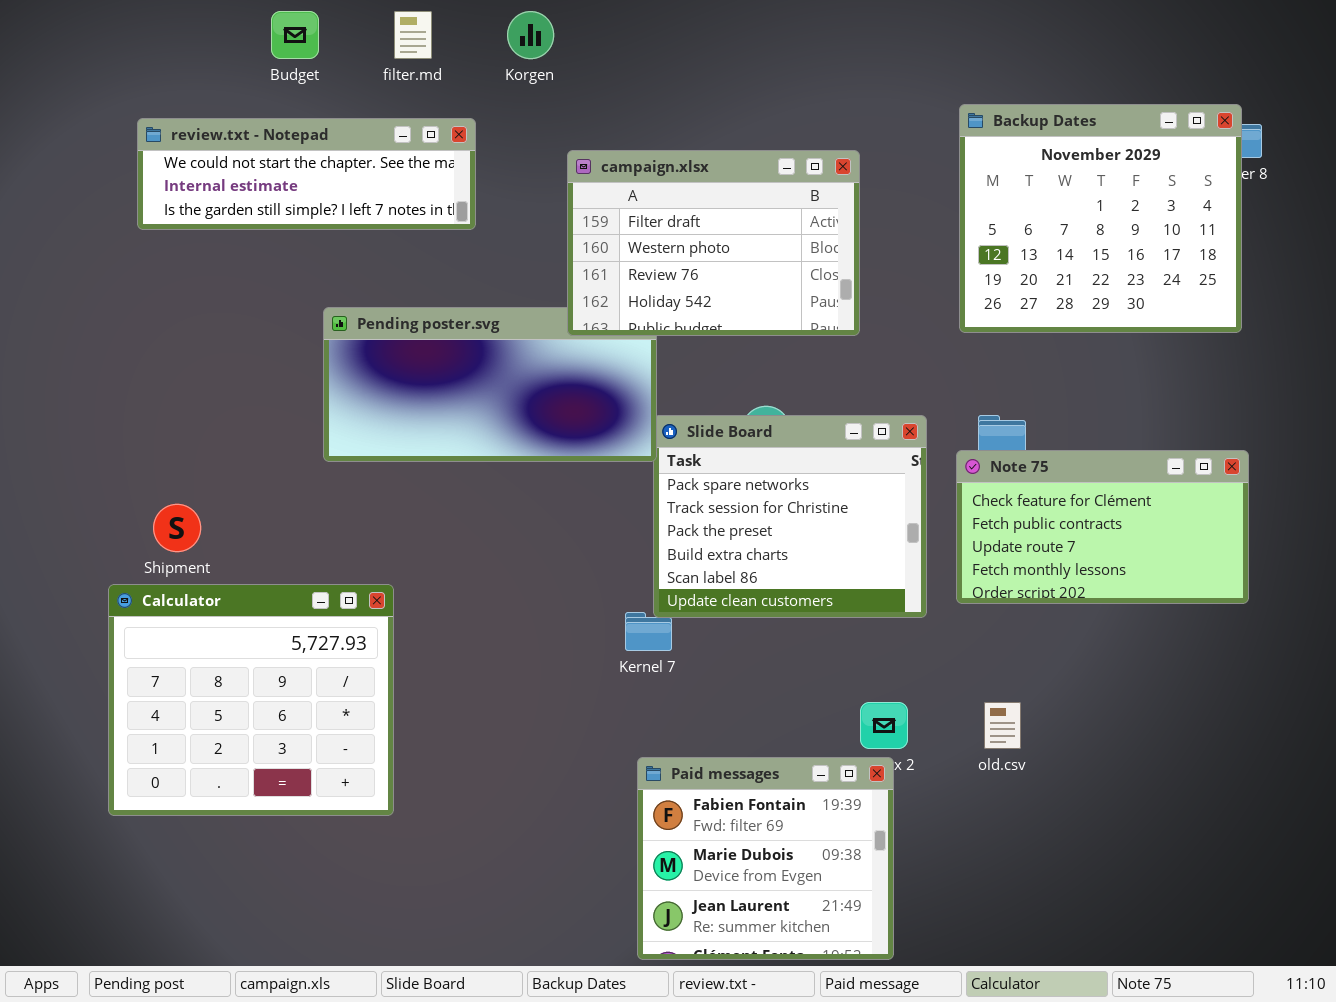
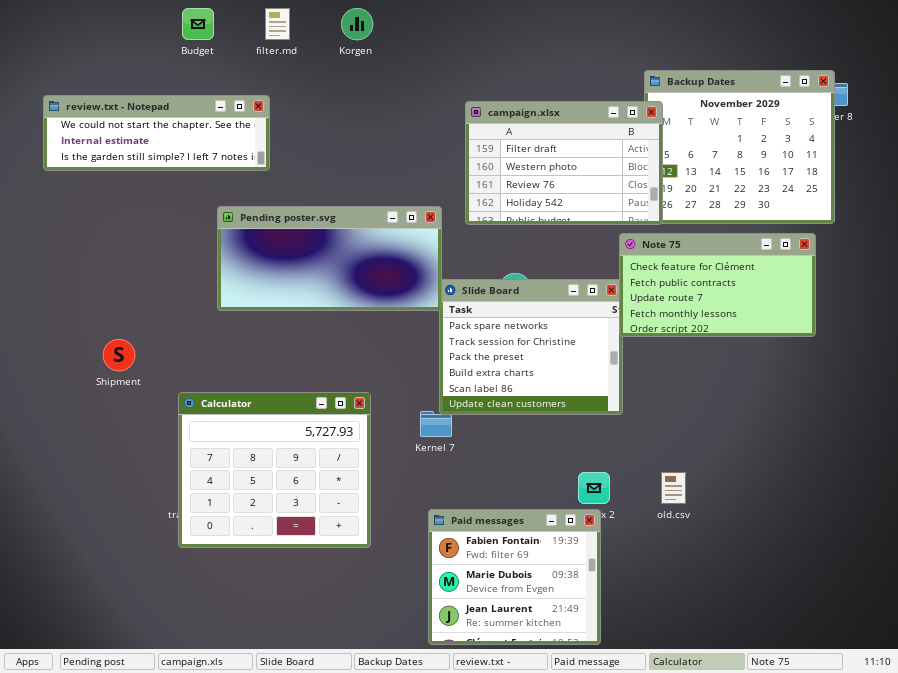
review.txt - Notepad: [137,118,476,230] -> [43,95,270,171], moved
campaign.xlsx: [567,150,860,336] -> [465,101,663,225], moved
Note 75: [956,450,1249,604] -> [619,233,816,337], moved
Calculator: [108,584,394,816] -> [178,392,371,548], moved

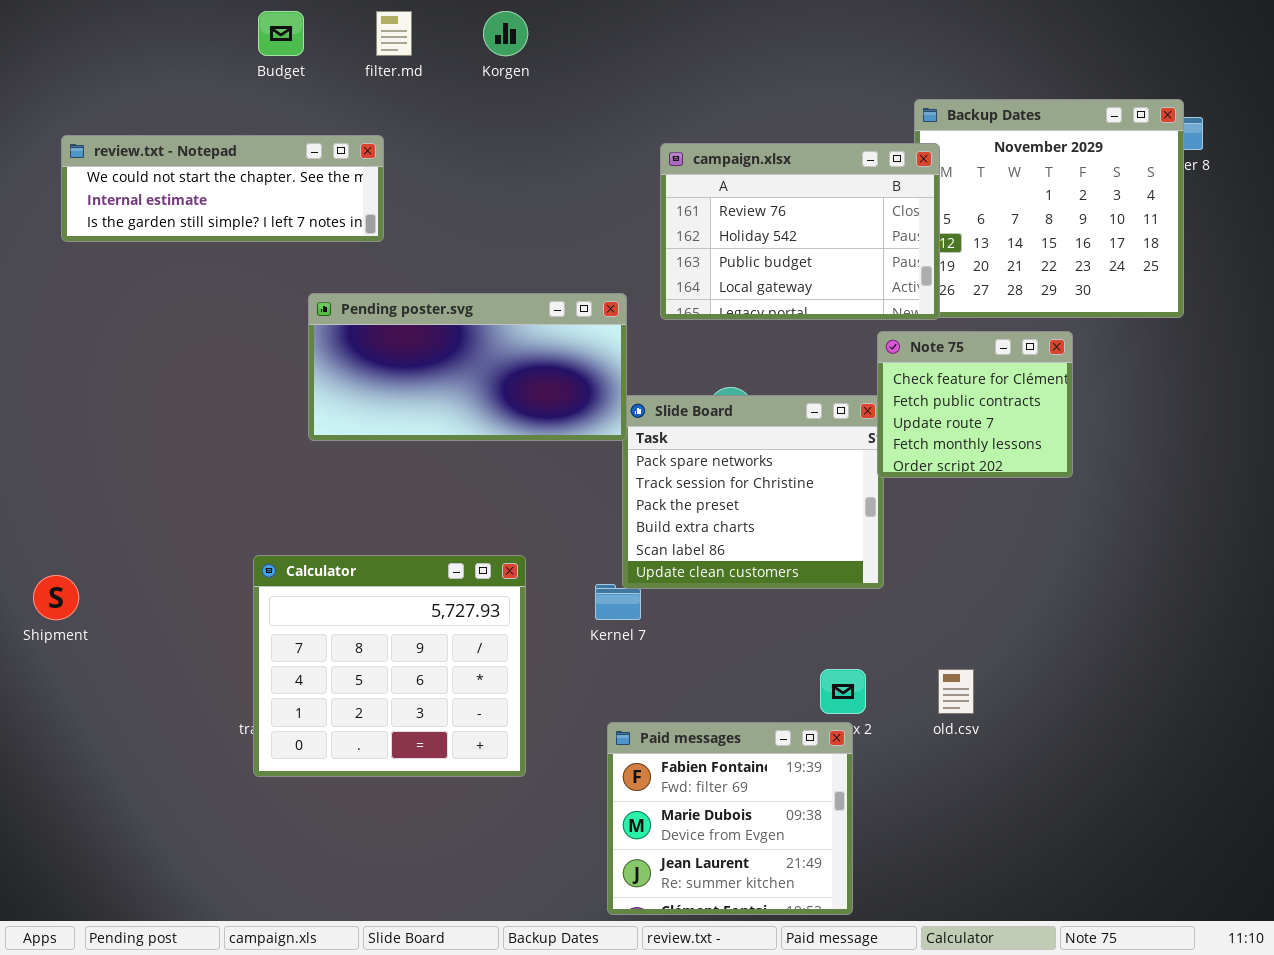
campaign.xlsx: [465,101,663,225] -> [660,143,940,320], scrolled down 2 rows
Note 75: [619,233,816,337] -> [877,331,1073,478], resized
Shipment: [103,339,135,371] -> [33,575,79,620], moved

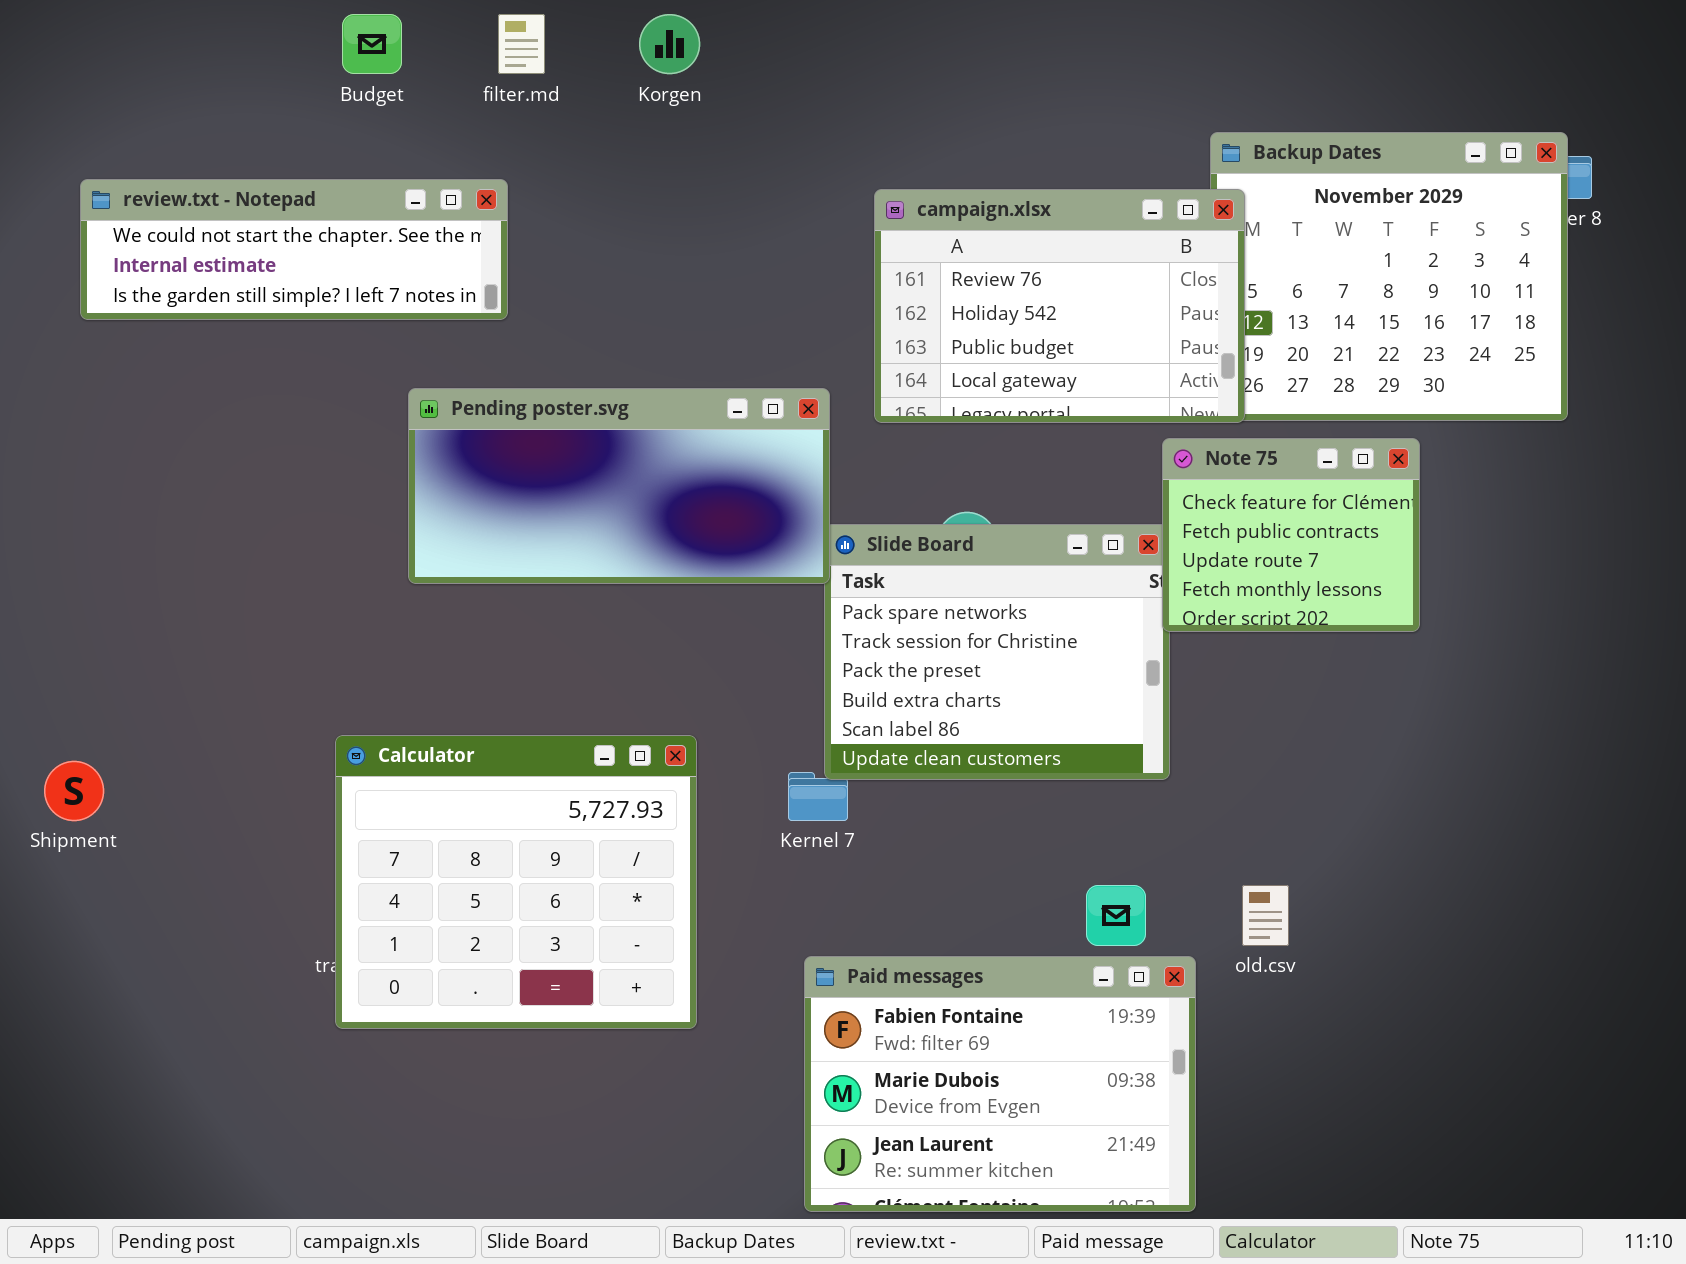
Paid messages: [607,722,853,915] -> [804,956,1196,1212], resized

